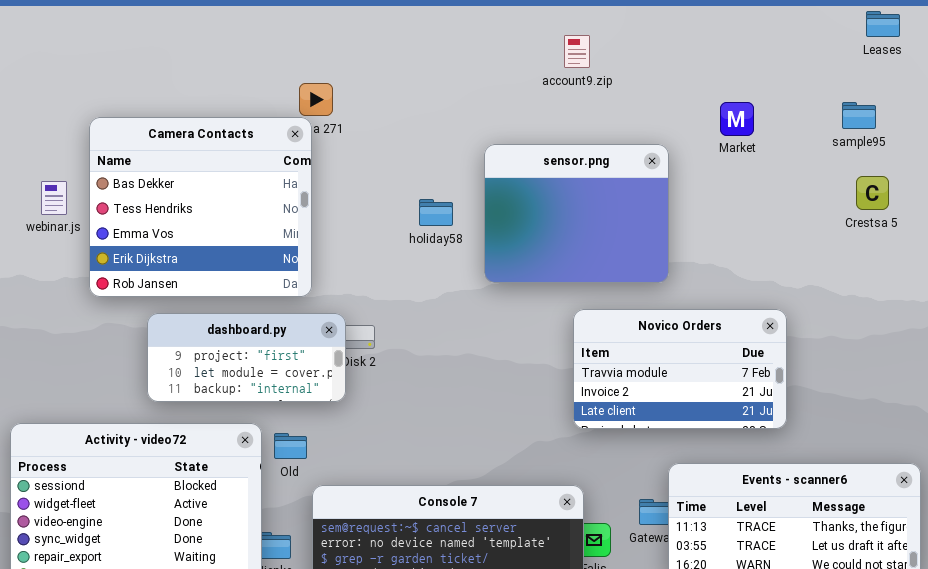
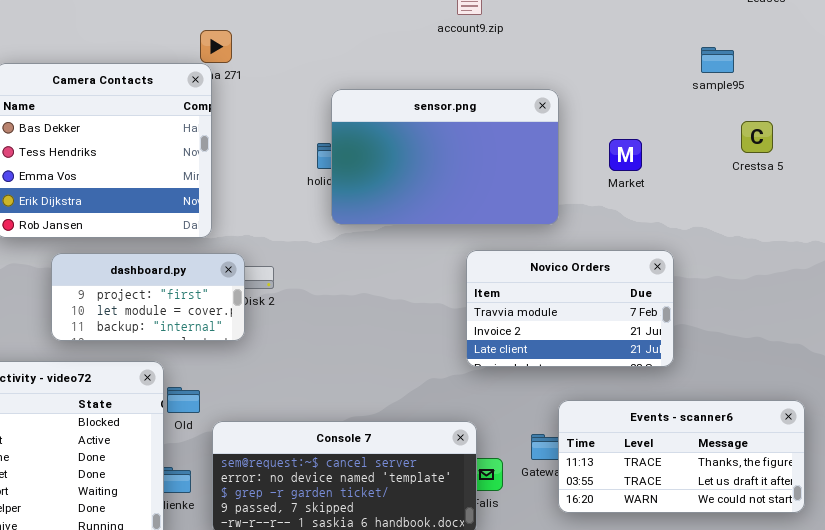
Market: [720,102,754,136] -> [609,139,642,171], moved
sample95: [842,102,876,129] -> [701,47,734,73], moved
sensor.png: [484,144,669,283] -> [331,89,559,225], resized
Old: [274,433,307,459] -> [167,387,200,413], moved

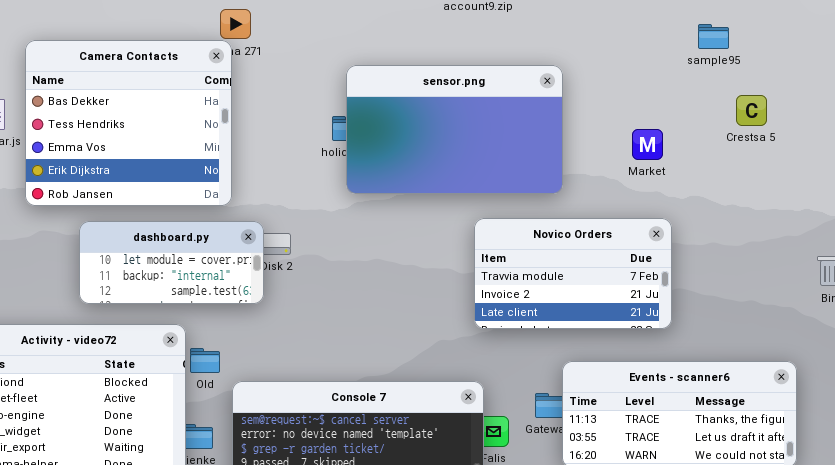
Market: [609,139,642,171] -> [632,129,663,160], moved
dashboard.py: [51,253,245,341] -> [79,221,264,304], scrolled down 1 row

